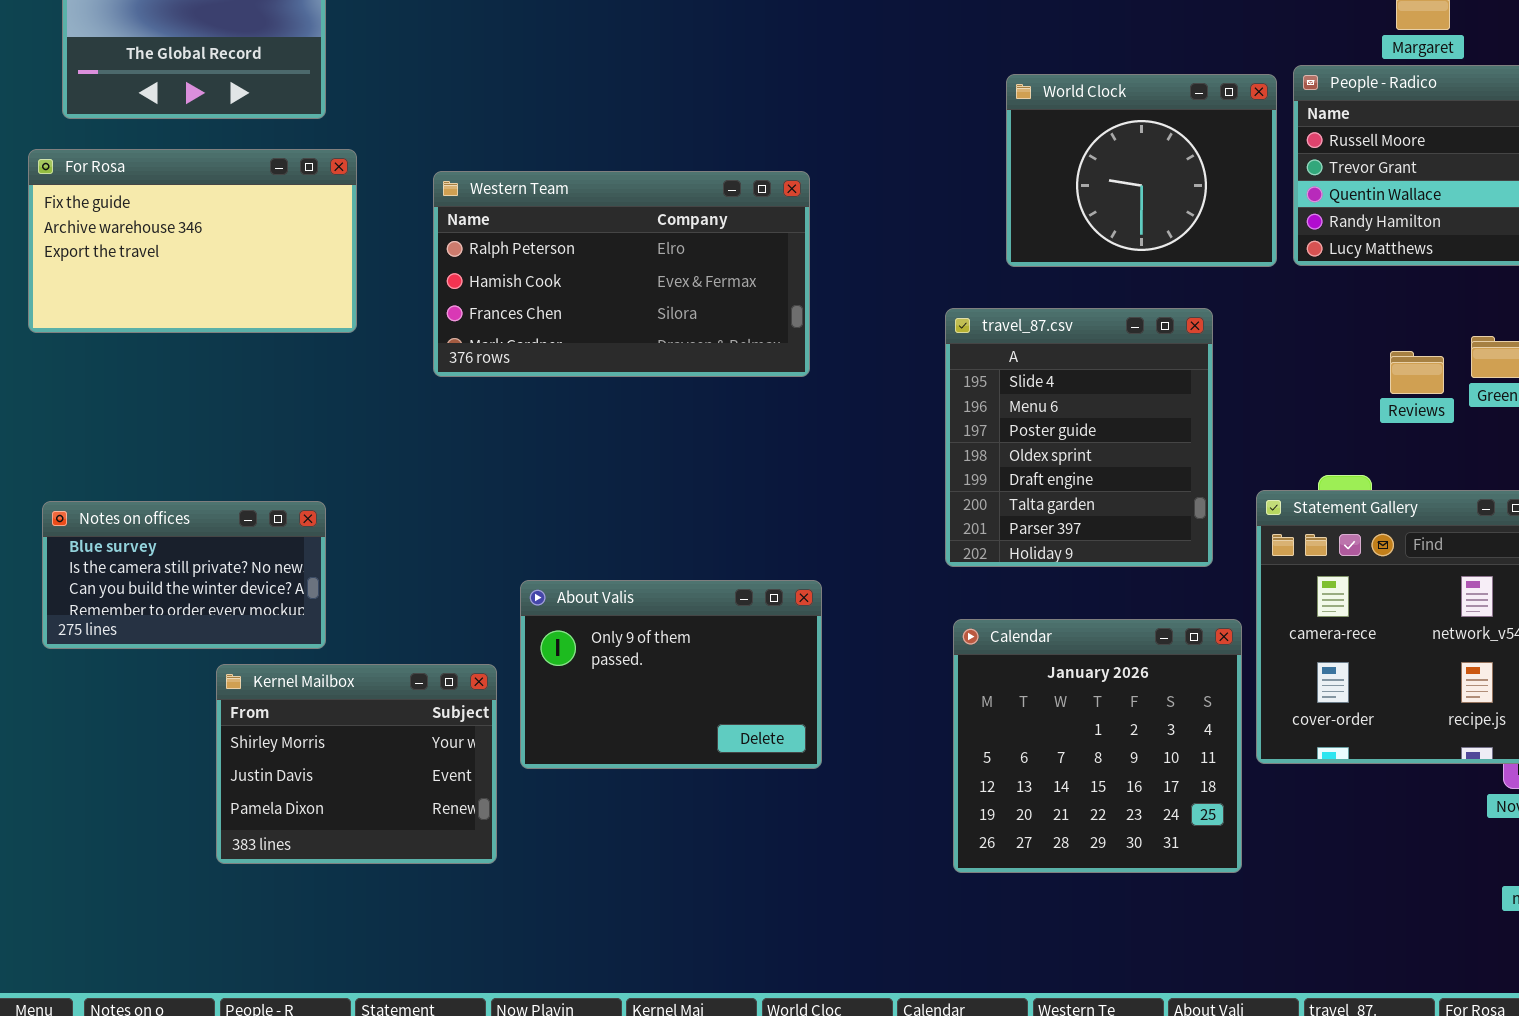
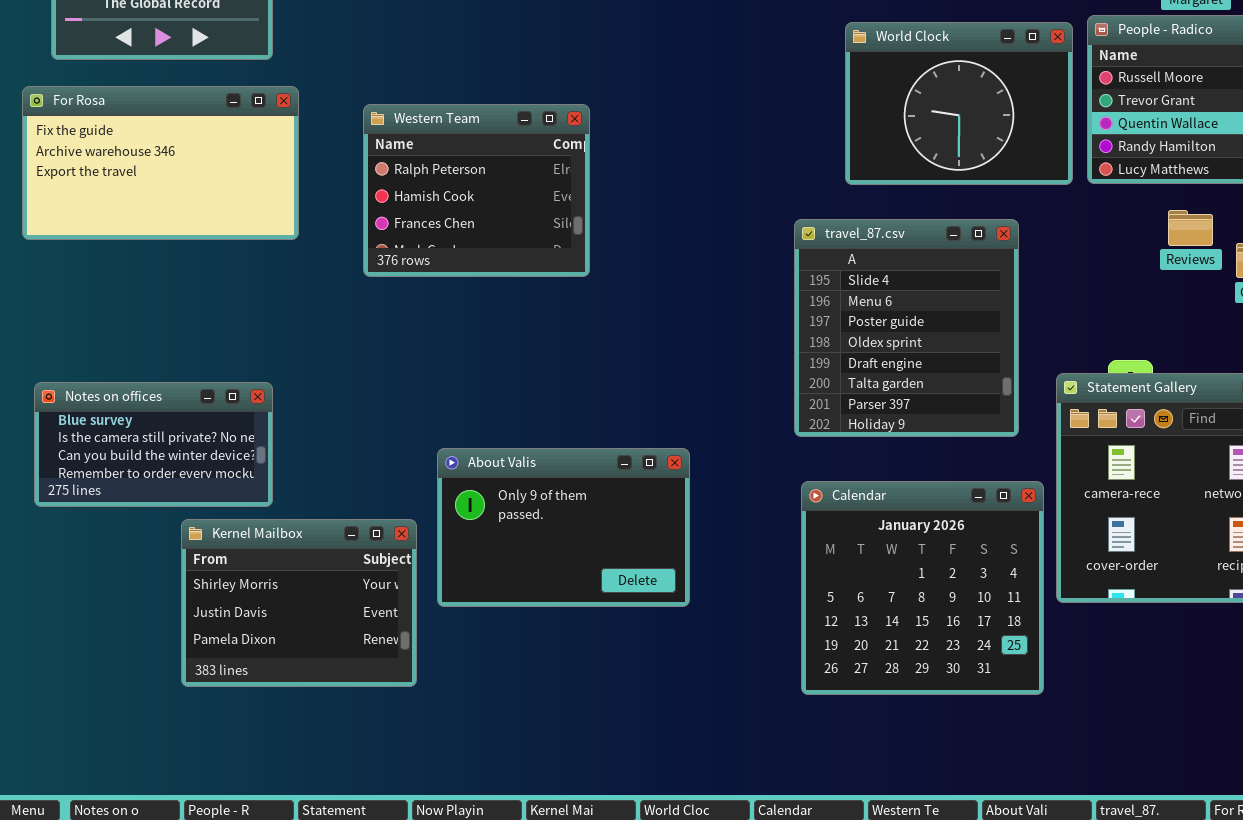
Western Team: [433,171,810,377] -> [363,104,590,277], resized
Reviews: [1390,351,1444,394] -> [1168,210,1213,246], moved

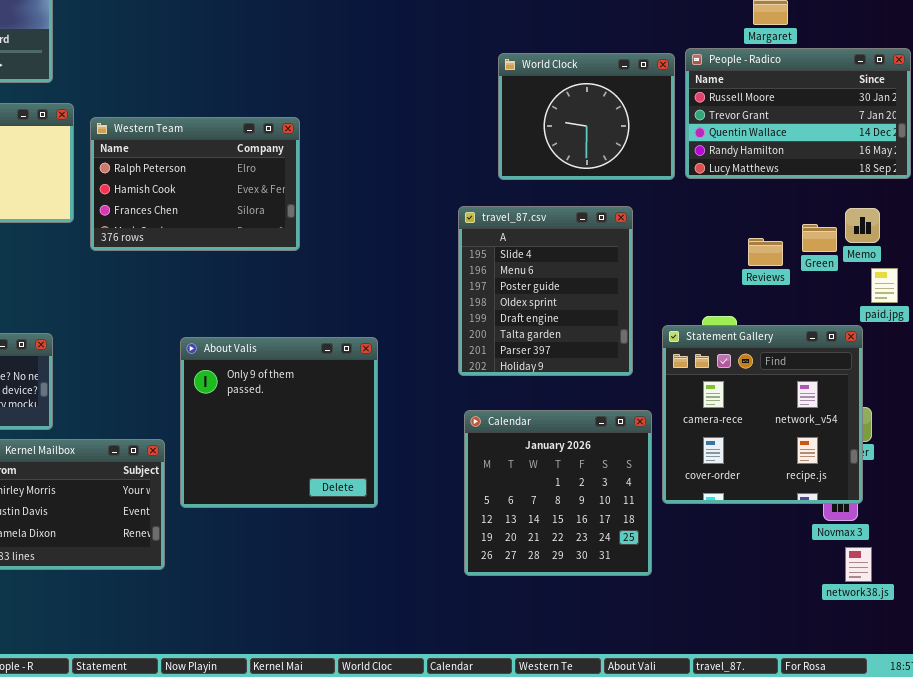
Western Team: [363,104,590,277] -> [90,117,300,251], resized
Reviews: [1168,210,1213,246] -> [748,238,783,266], moved
About Valis: [437,448,690,607] -> [180,337,378,508], resized

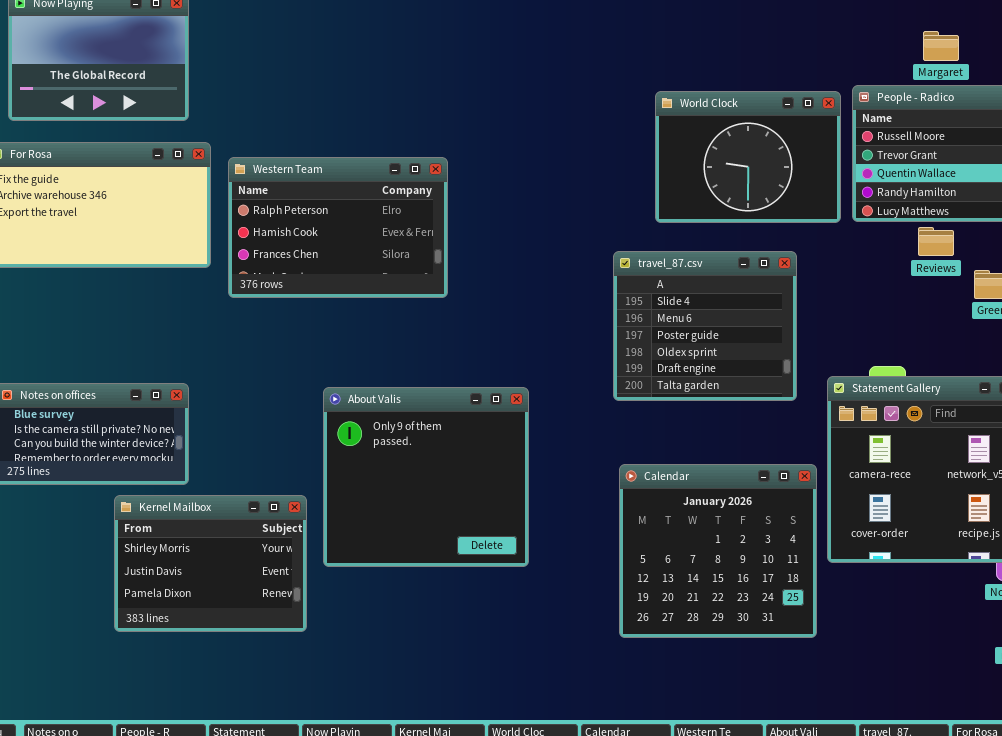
travel_87.csv: [458,206,633,376] -> [613,251,797,401], resized
Reviews: [748,238,783,266] -> [918,227,954,256], moved

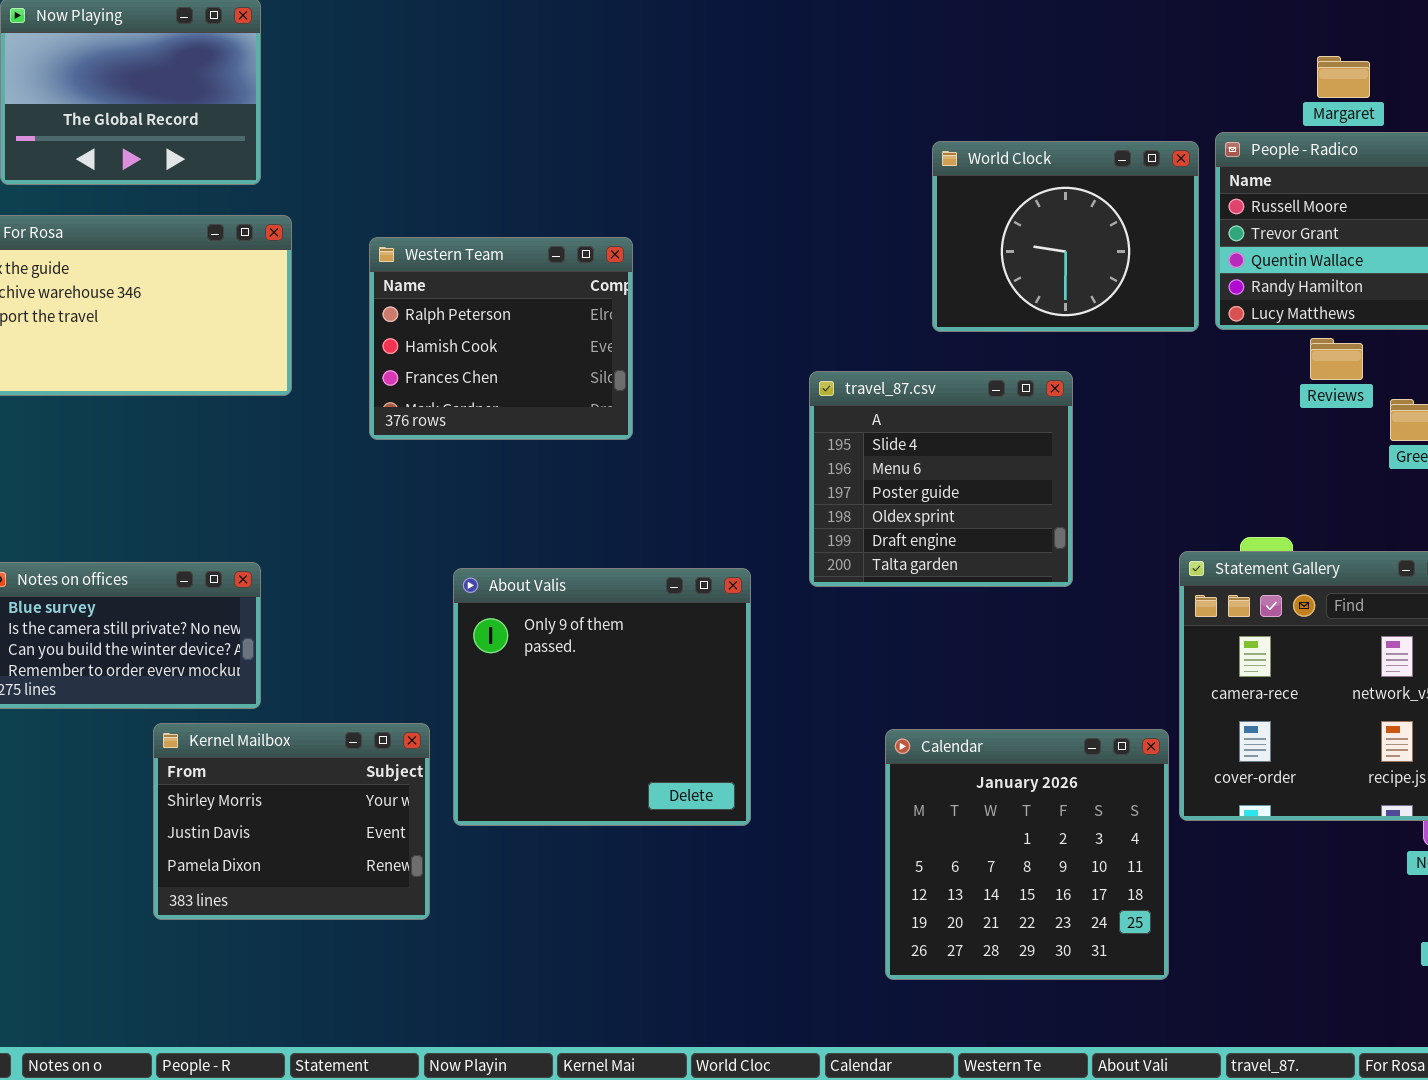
Western Team: [228,157,448,298] -> [369,237,633,440], resized
travel_87.csv: [613,251,797,401] -> [809,371,1073,587], moved
Calendar: [619,464,817,638] -> [885,729,1169,980], moved

